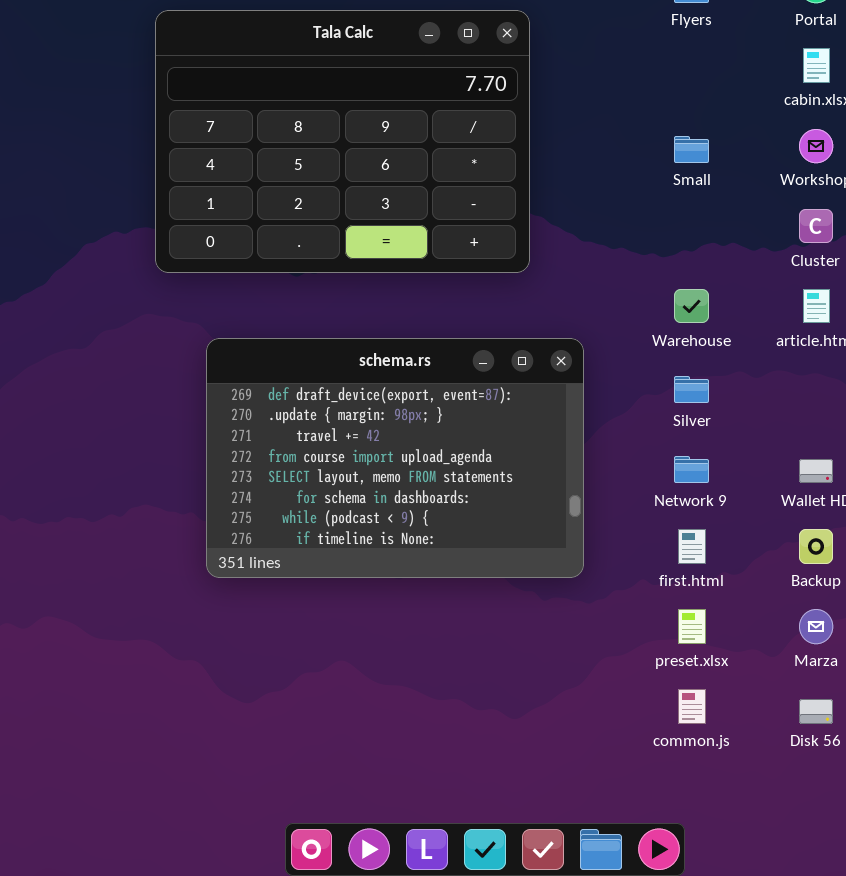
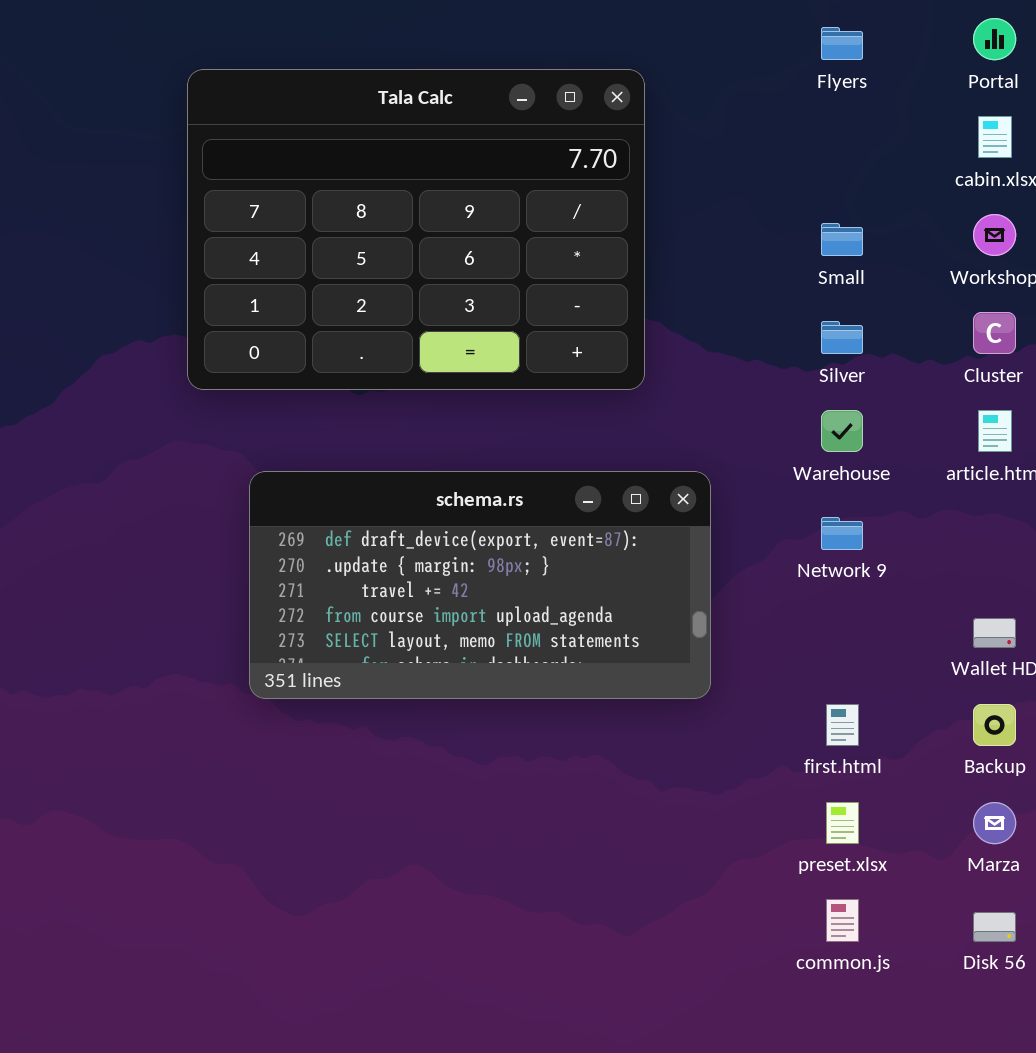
schema.rs: [206,338,584,578] -> [249,471,711,699], resized
Silver: [674,376,709,403] -> [821,321,863,354], moved
Network 9: [674,456,709,483] -> [821,517,863,550], moved

